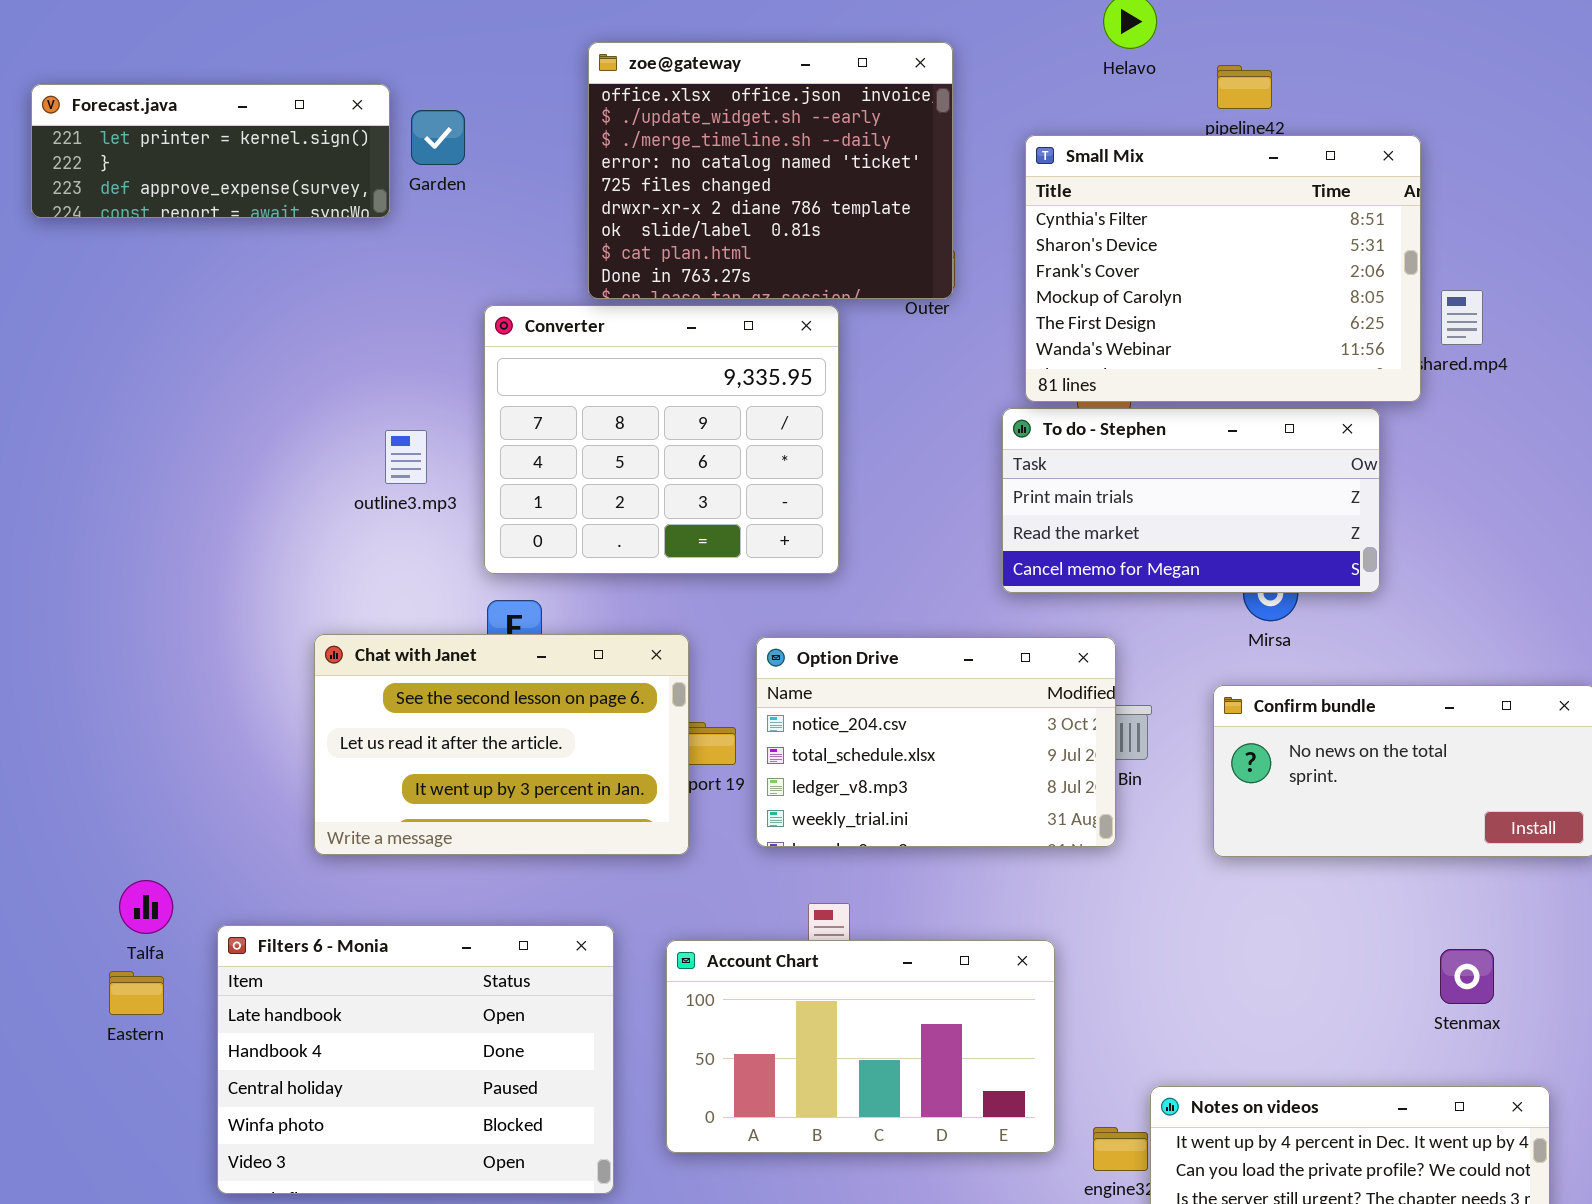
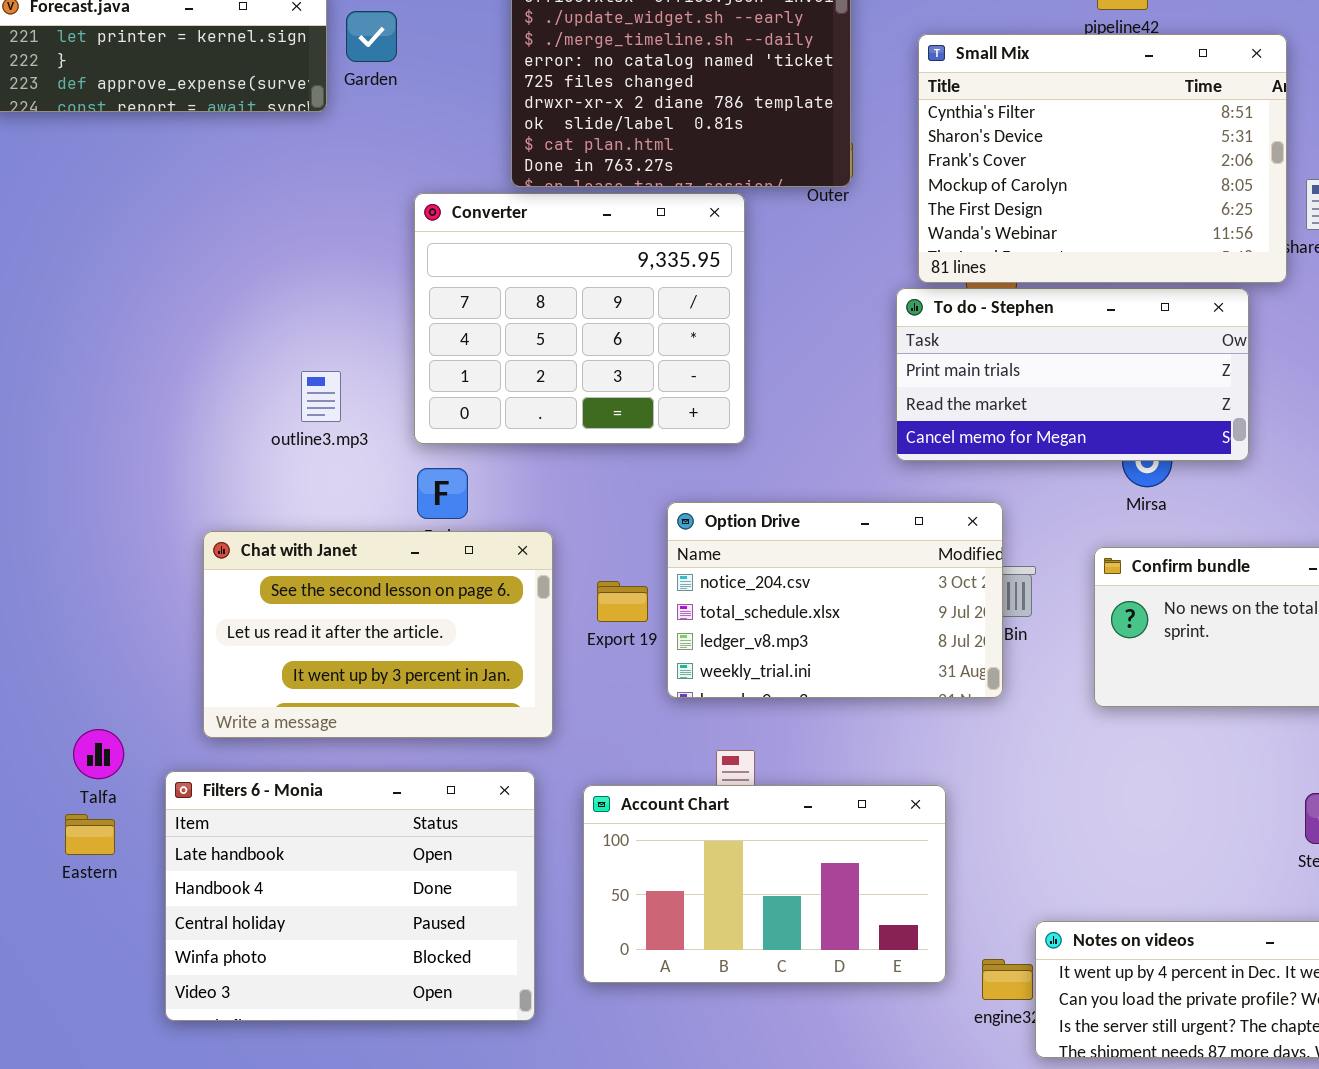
outline3.mp3: [385,430,427,484] -> [301,371,341,422], moved
Chat with Janet: [314,634,689,855] -> [203,531,553,738], moved

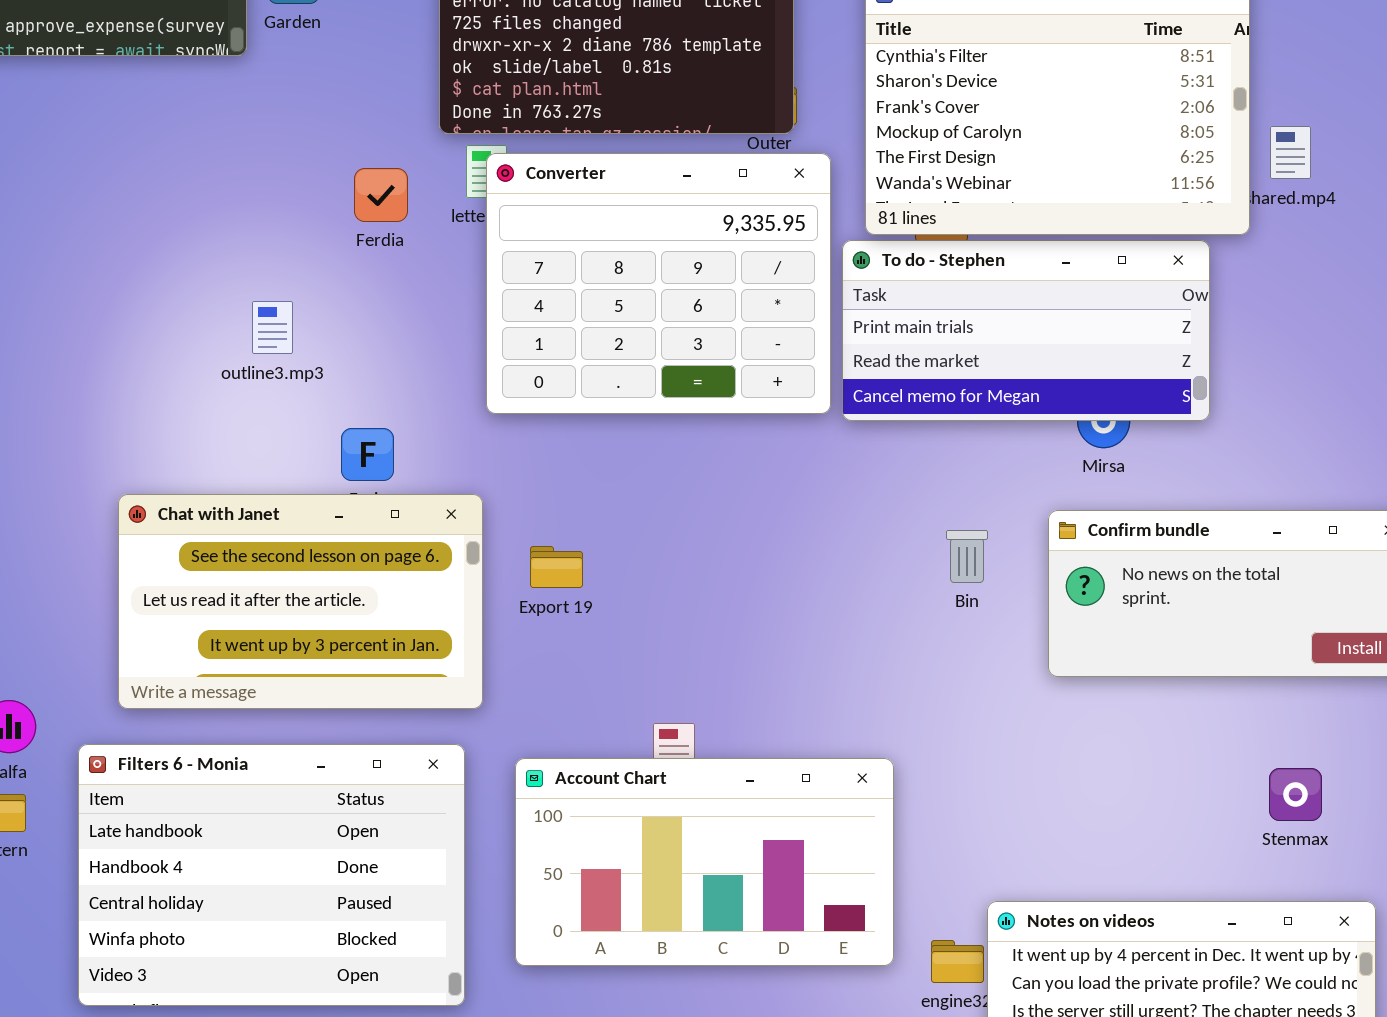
Converter: [414,193,745,444] -> [486,153,831,414], moved
outline3.mp3: [301,371,341,422] -> [252,301,293,354], moved
Option Drive: [667,502,1003,698] -> none, closed

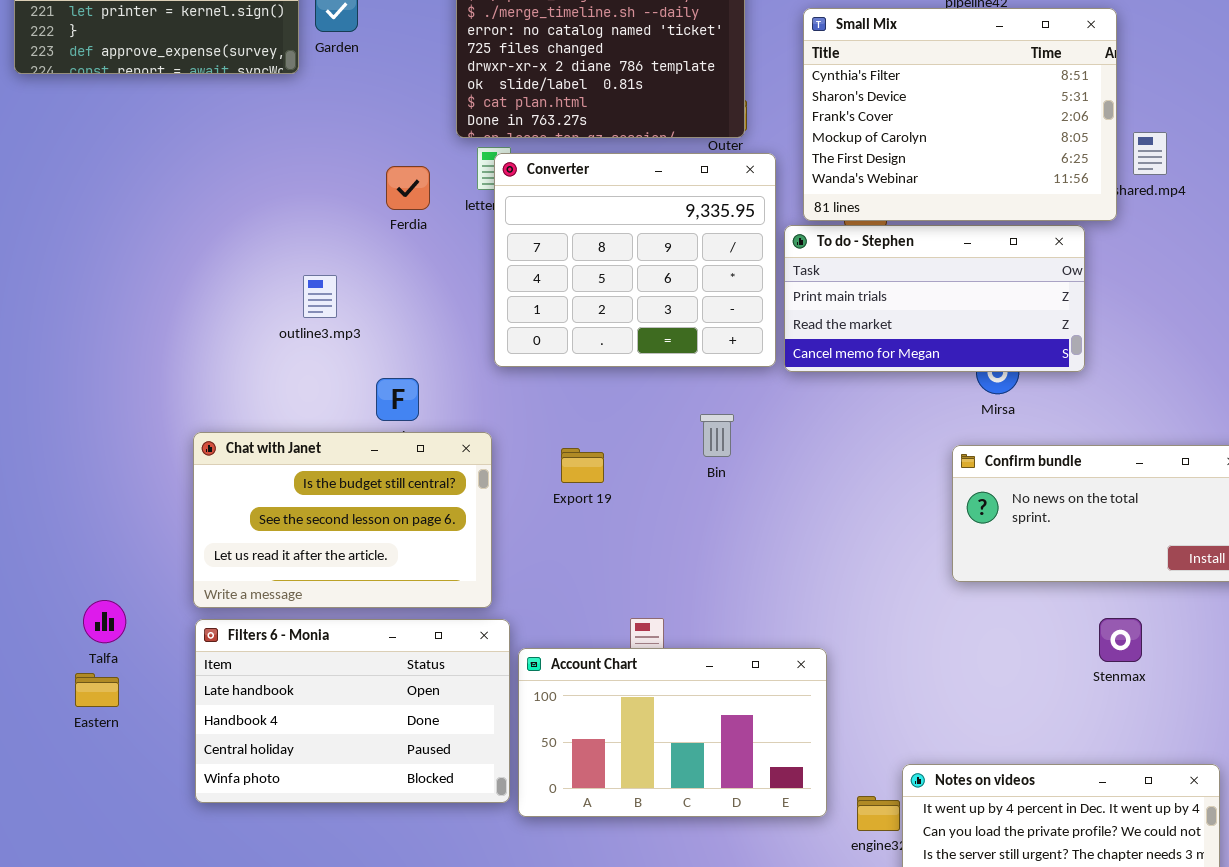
Chat with Janet: [118,494,483,709] -> [193,432,492,608], scrolled up 1 row
Bin: [946,530,988,583] -> [700,414,734,457], moved
Export 19: [530,546,583,588] -> [561,448,604,483], moved
Filters 6 - Monia: [78,744,465,1006] -> [195,619,510,803], moved, resized
Stenmax: [1269,768,1322,821] -> [1099,618,1142,662], moved

